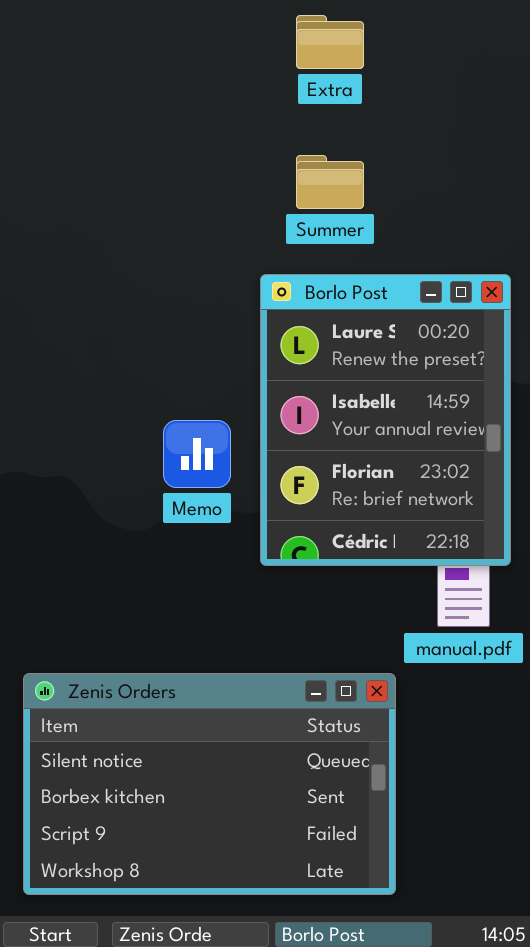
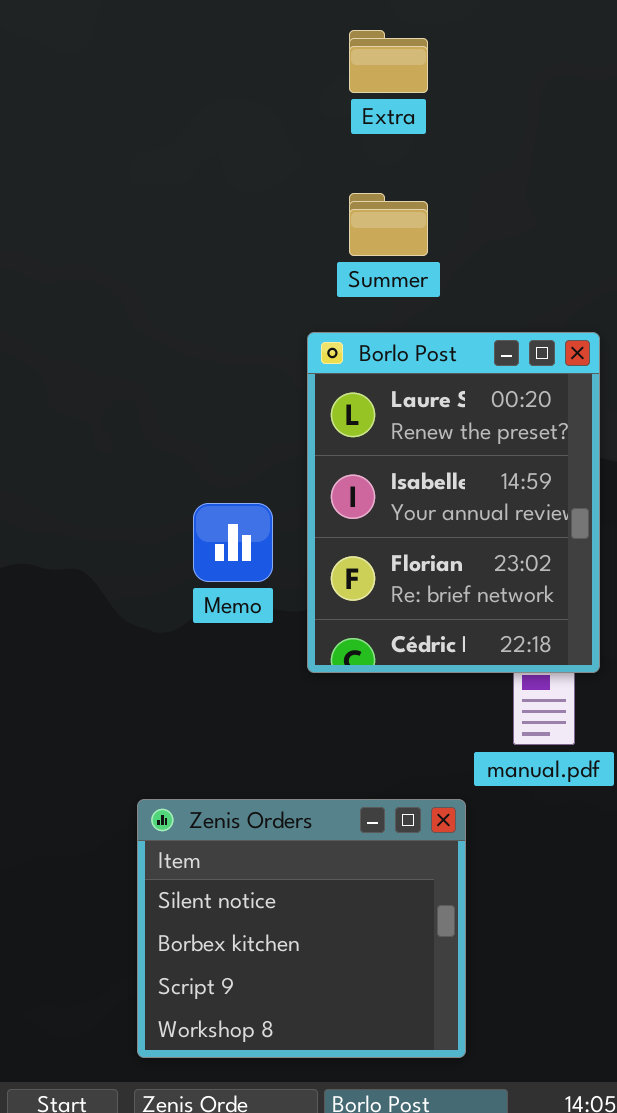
Zenis Orders: [23,673,396,895] -> [137,799,466,1058], resized

